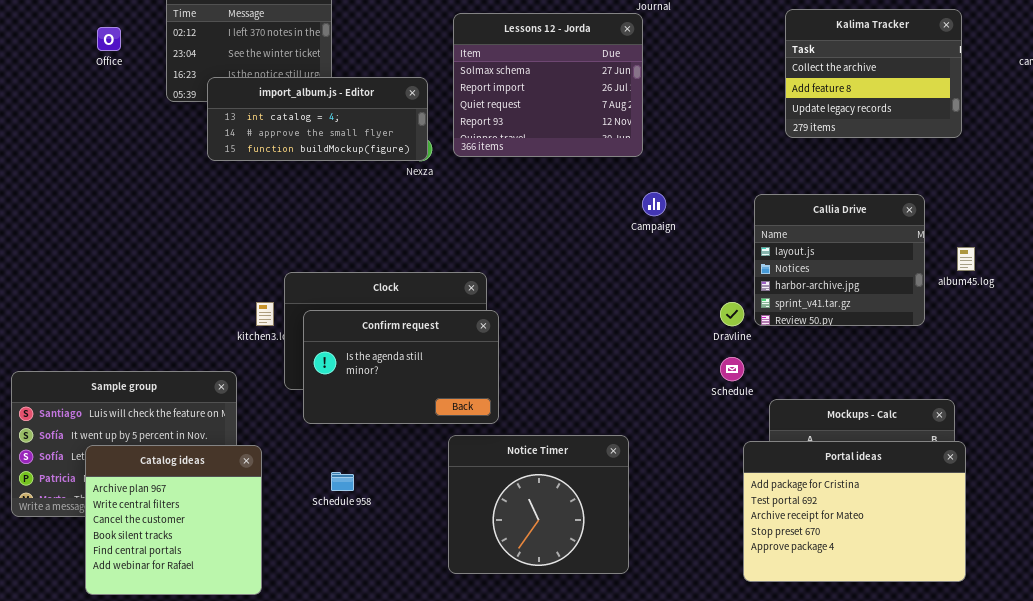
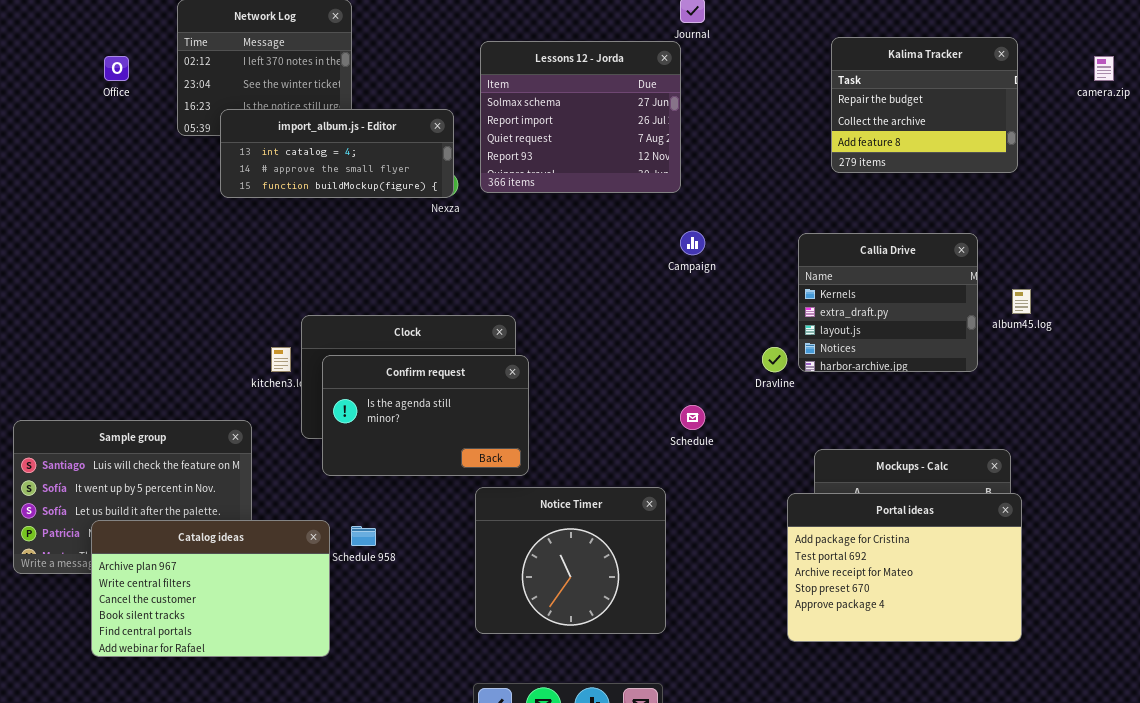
Kalima Tracker: [785,9,962,138] -> [831,37,1018,173], scrolled up 1 row
Callia Drive: [754,194,925,326] -> [798,233,978,372], scrolled up 2 rows
Schedule: [720,357,744,381] -> [680,405,705,430], moved
Catalog ideas: [85,445,262,595] -> [91,520,330,657], resized

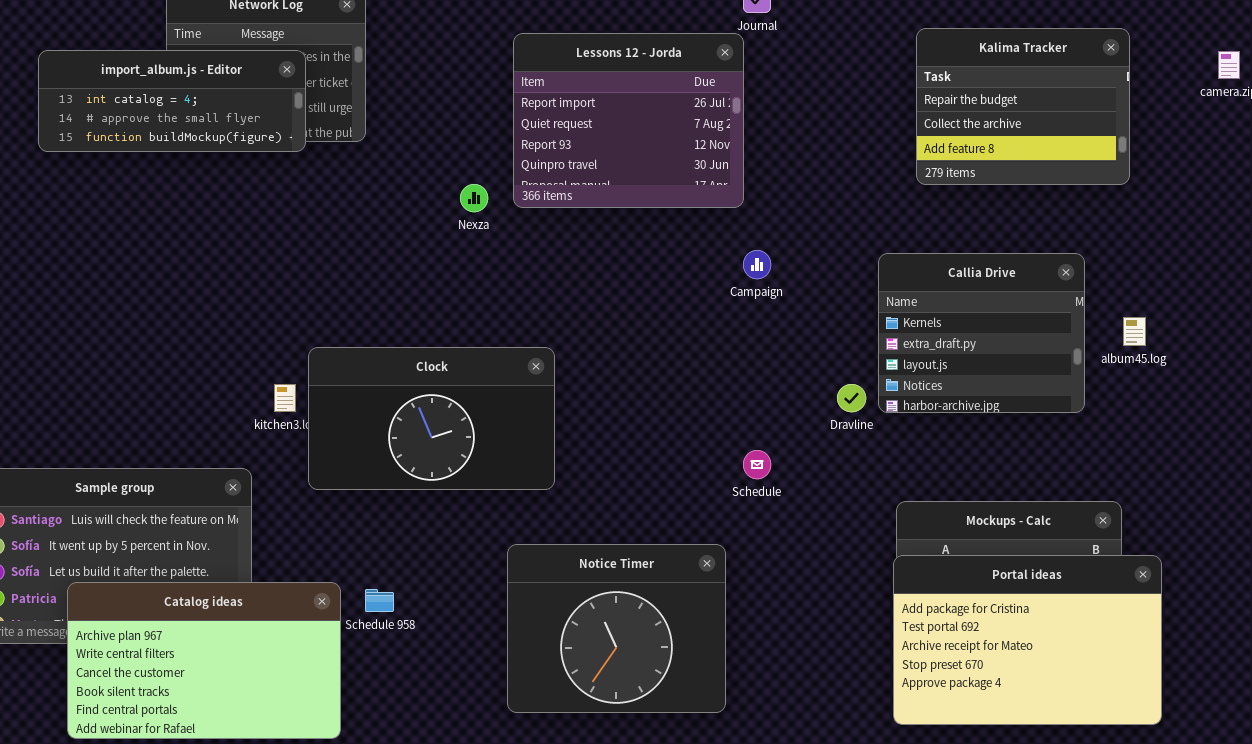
Lessons 12 - Jorda: [480,41,681,193] -> [513,33,744,208], scrolled down 1 row
import_album.js - Editor: [220,109,454,198] -> [38,50,306,152], moved
Confirm request: [322,355,529,476] -> none, closed
Portal ideas: [787,493,1022,642] -> [893,555,1162,725], moved

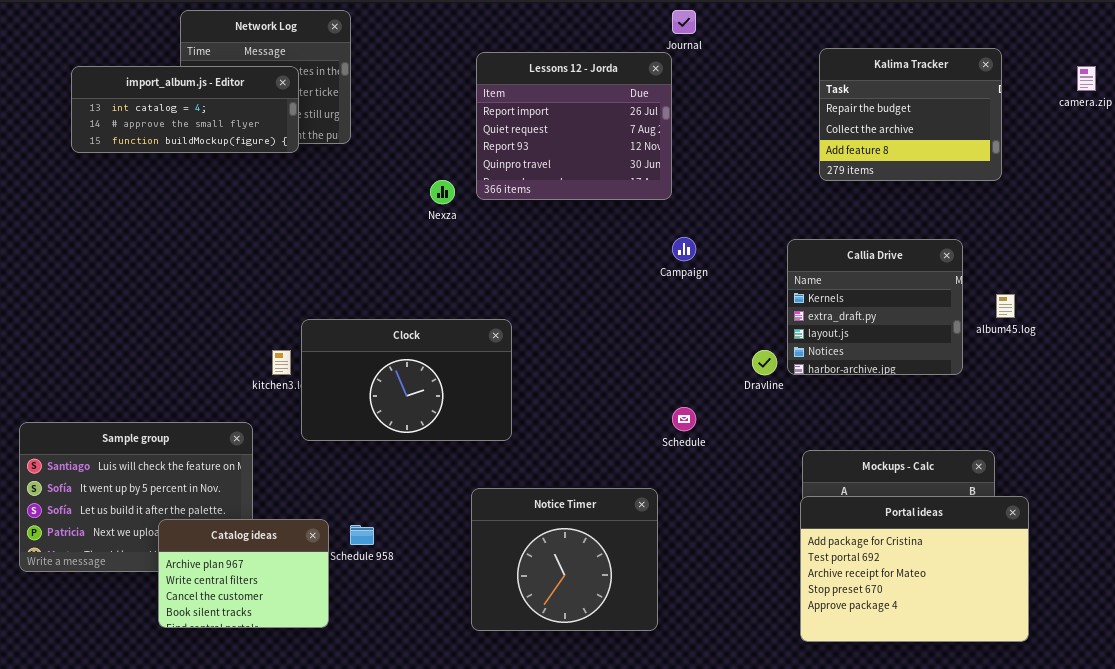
Catalog ideas: [67,582,341,739] -> [158,519,329,628], resized

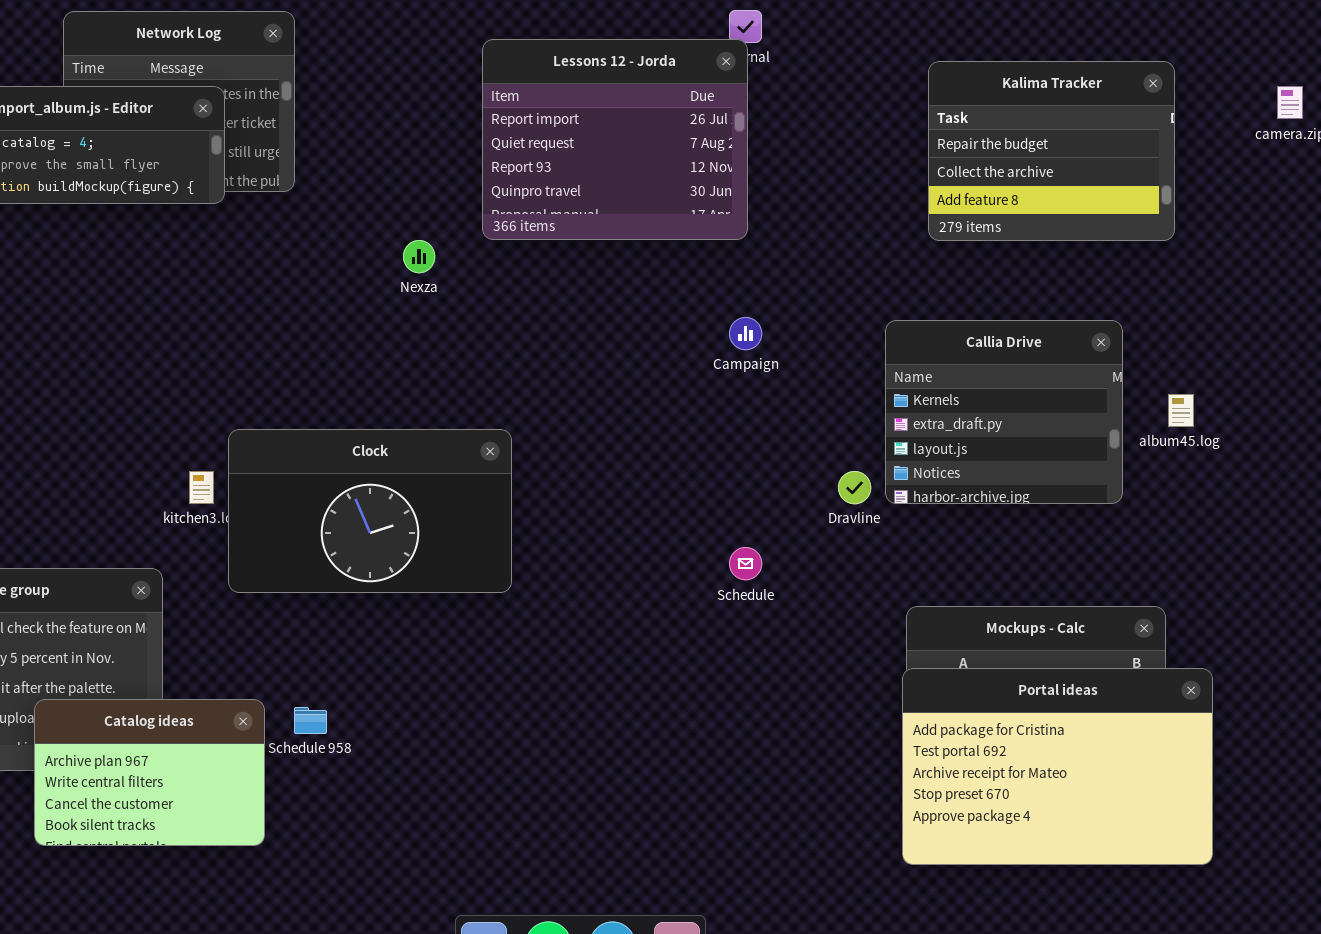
Lessons 12 - Jorda: [476,52,672,200] -> [482,39,748,240], moved
Notice Timer: [471,488,658,631] -> none, closed

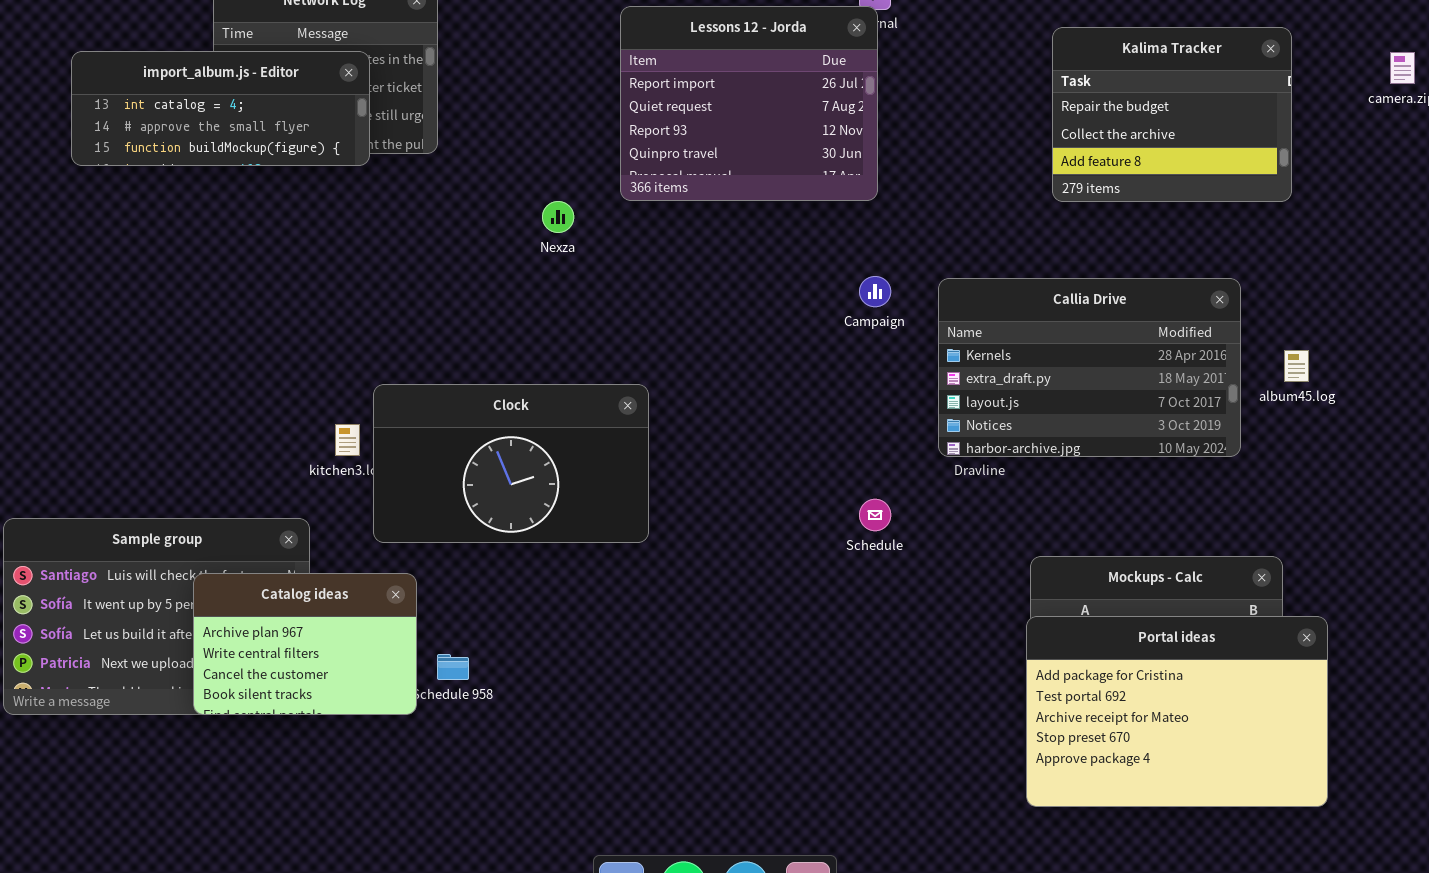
Callia Drive: [885,320,1123,504] -> [938,278,1241,457], resized
Catalog ideas: [34,699,265,846] -> [193,573,417,715], moved

